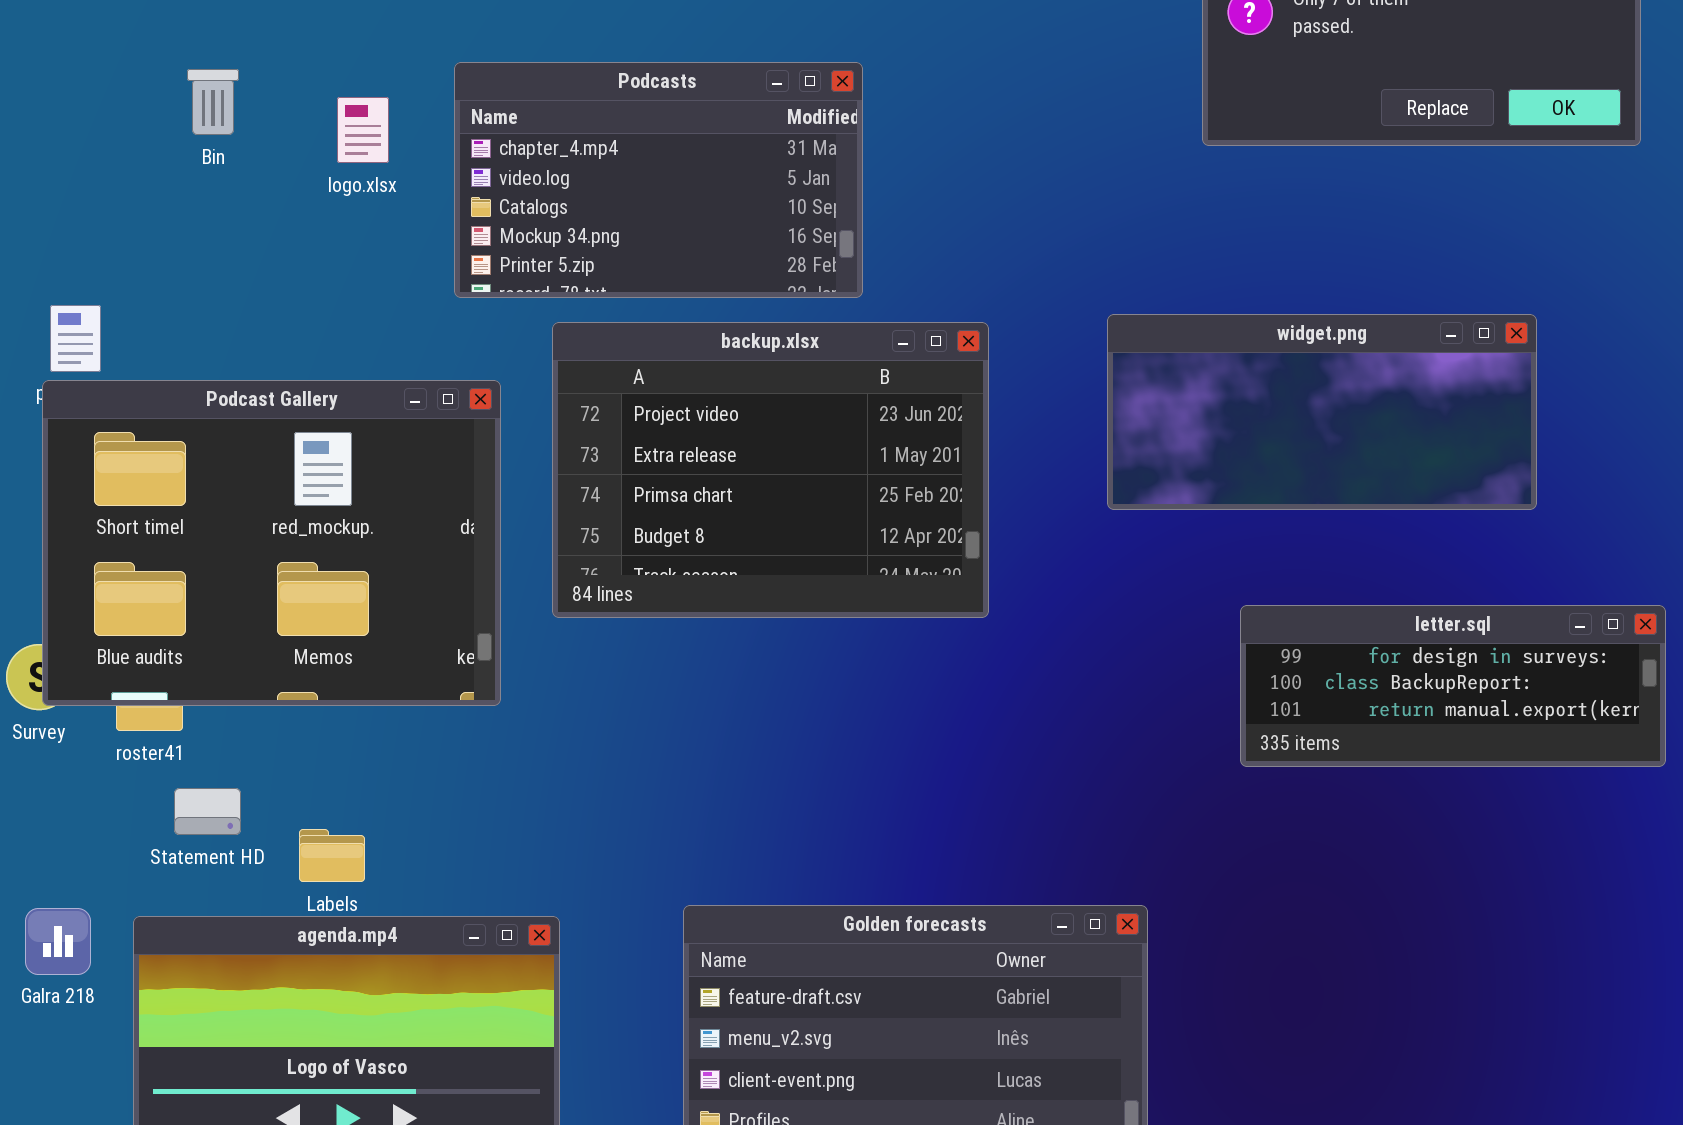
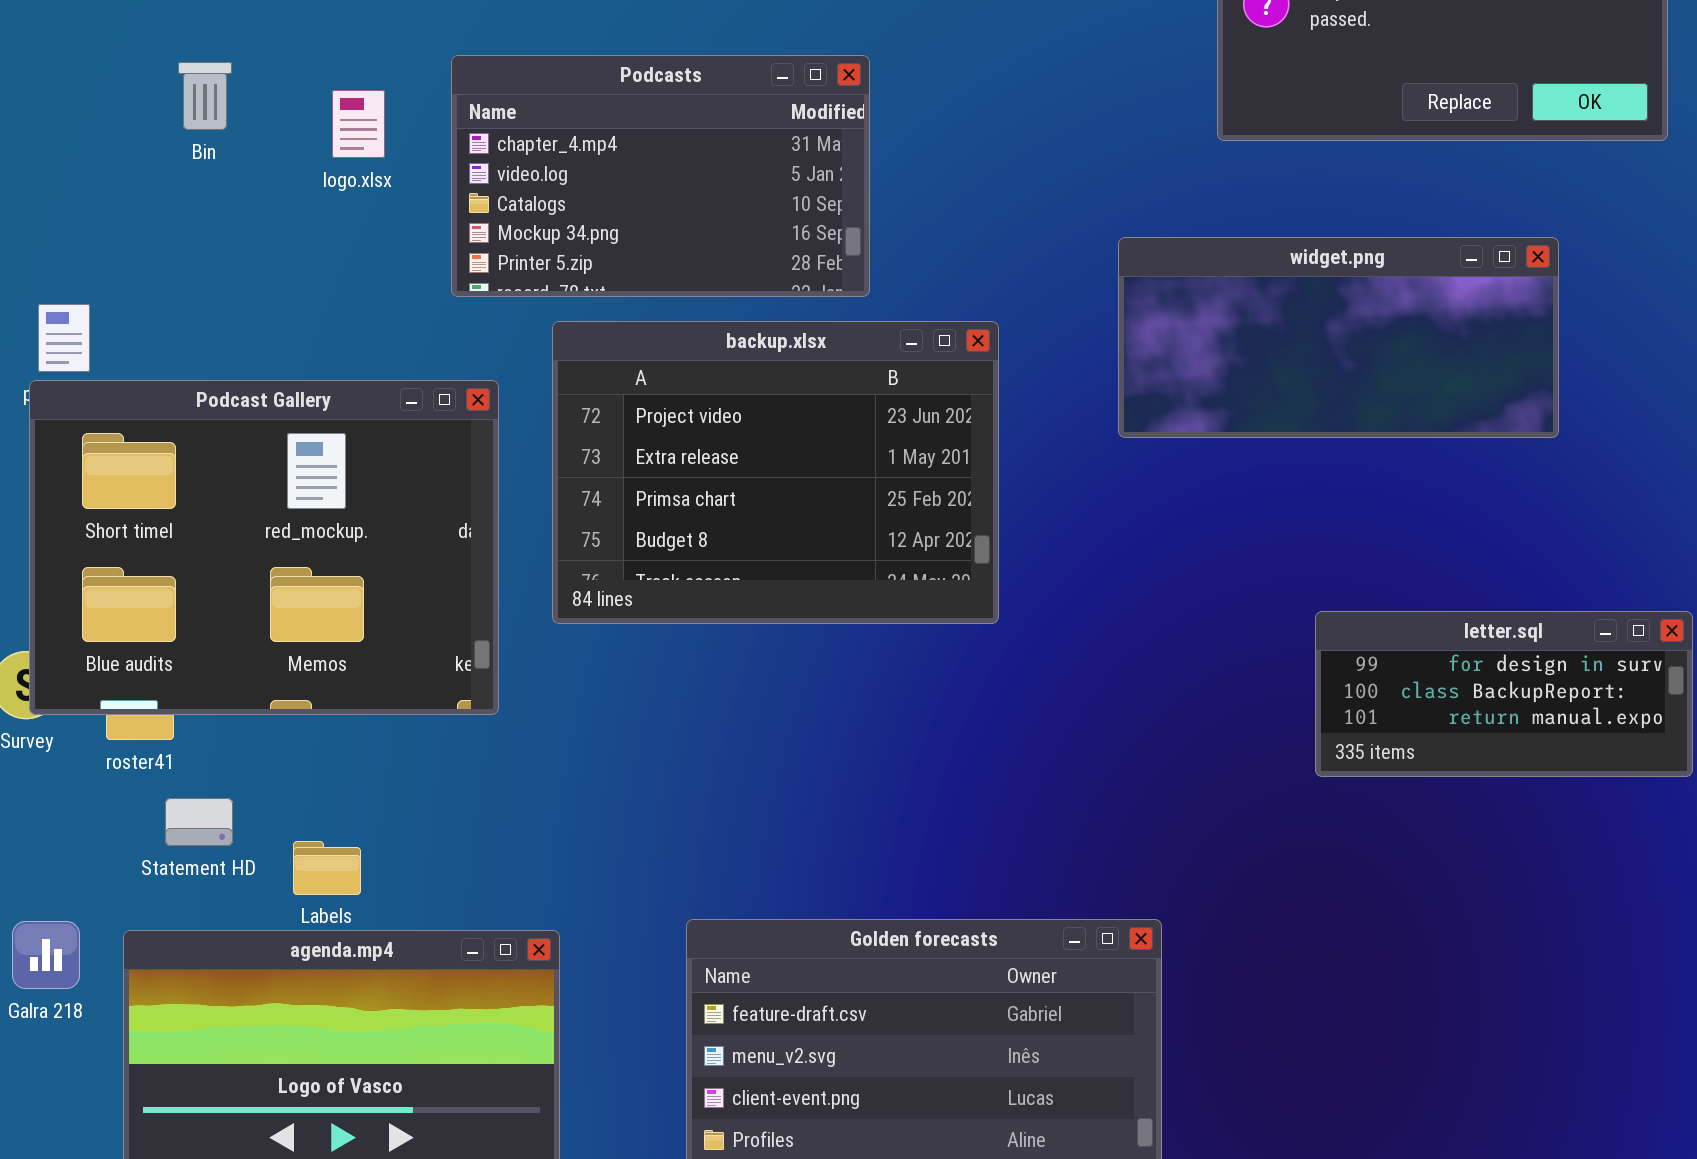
widget.png: [1107,314,1537,510] -> [1118,237,1559,438], moved
letter.sql: [1240,605,1666,767] -> [1315,611,1693,777], resized

